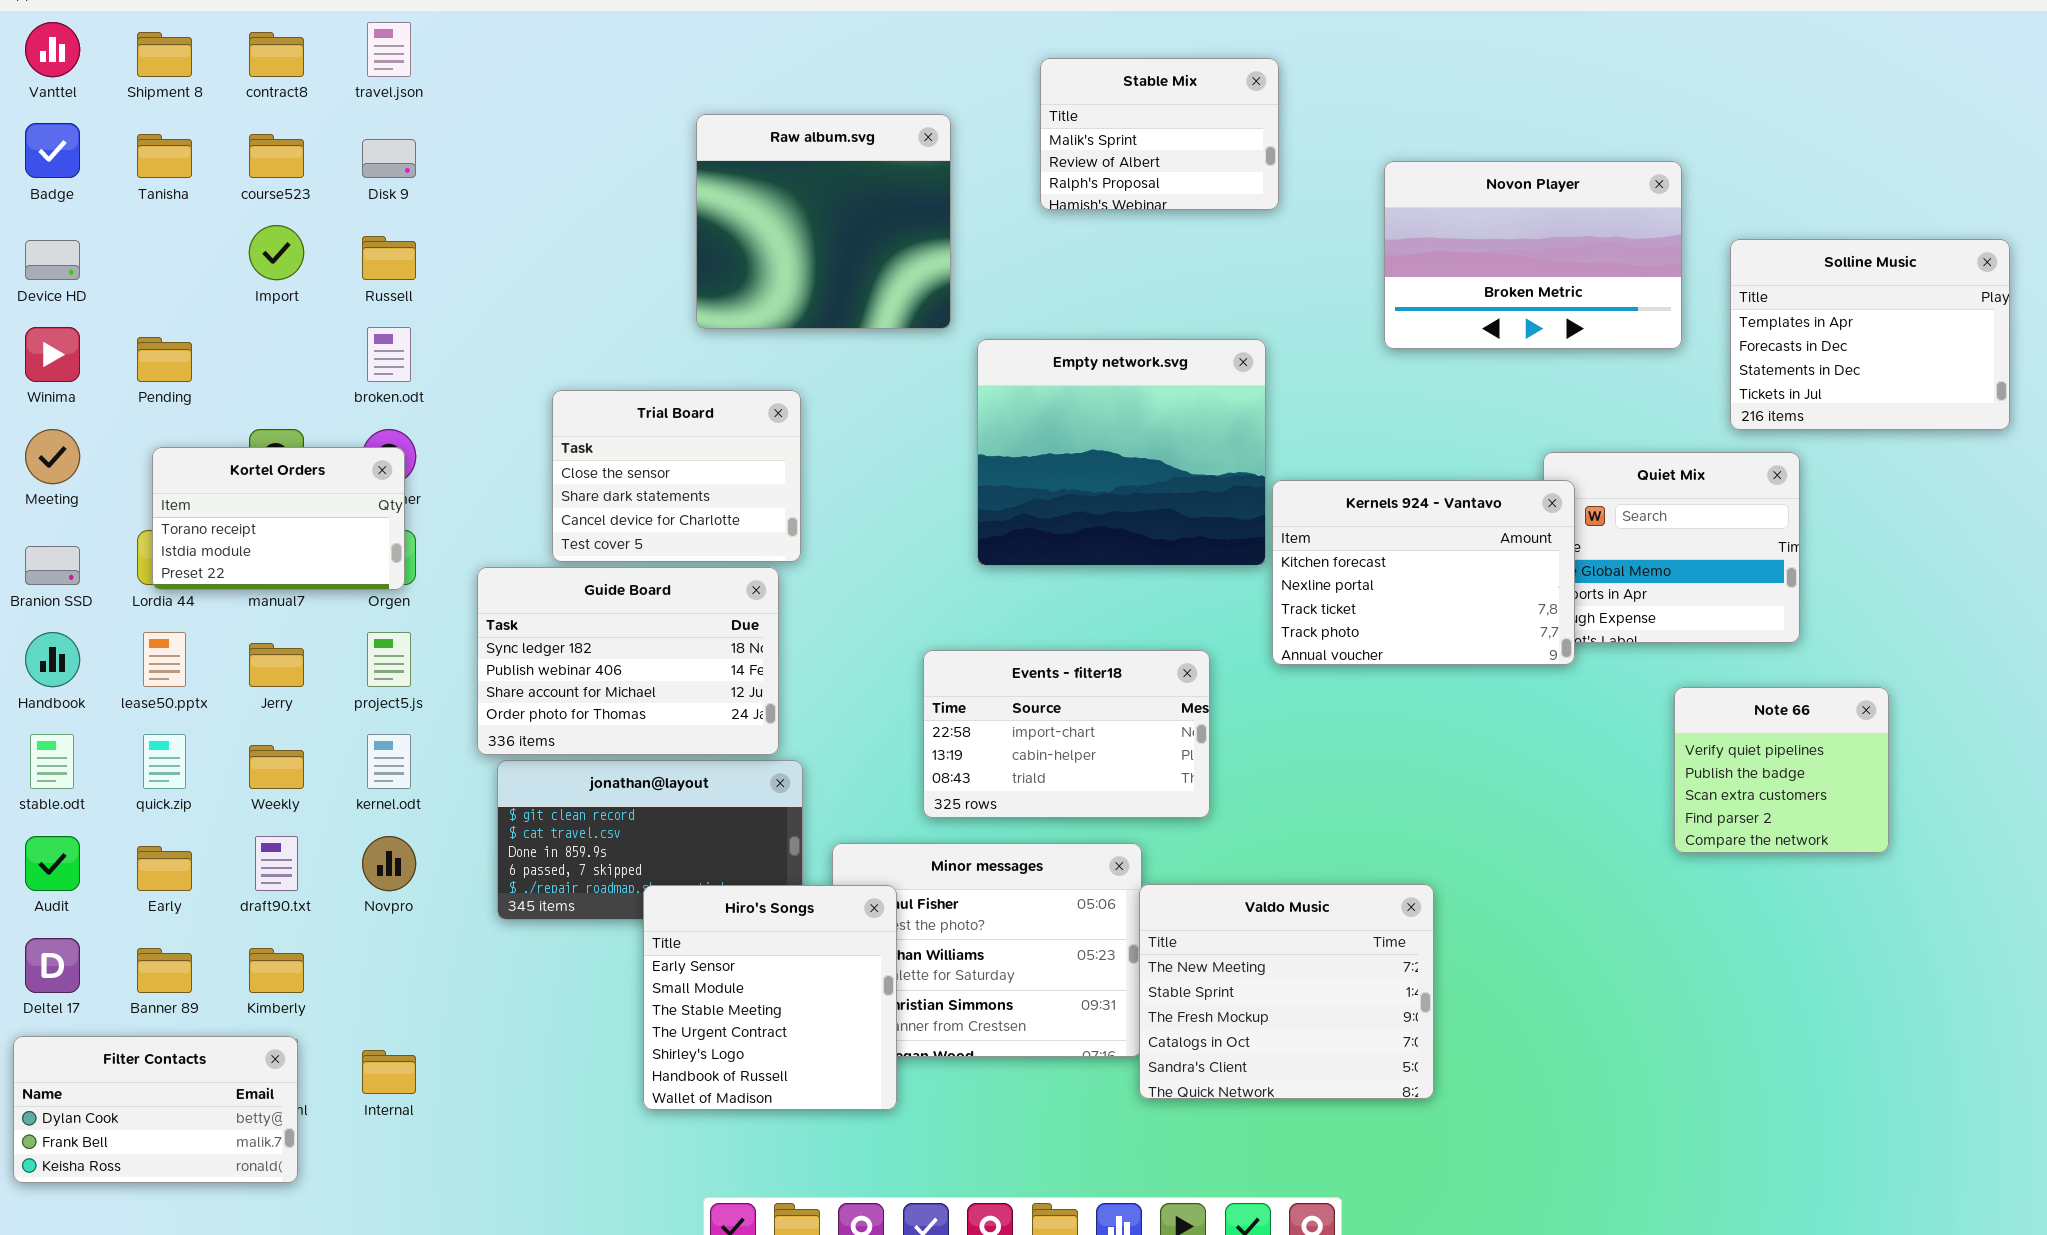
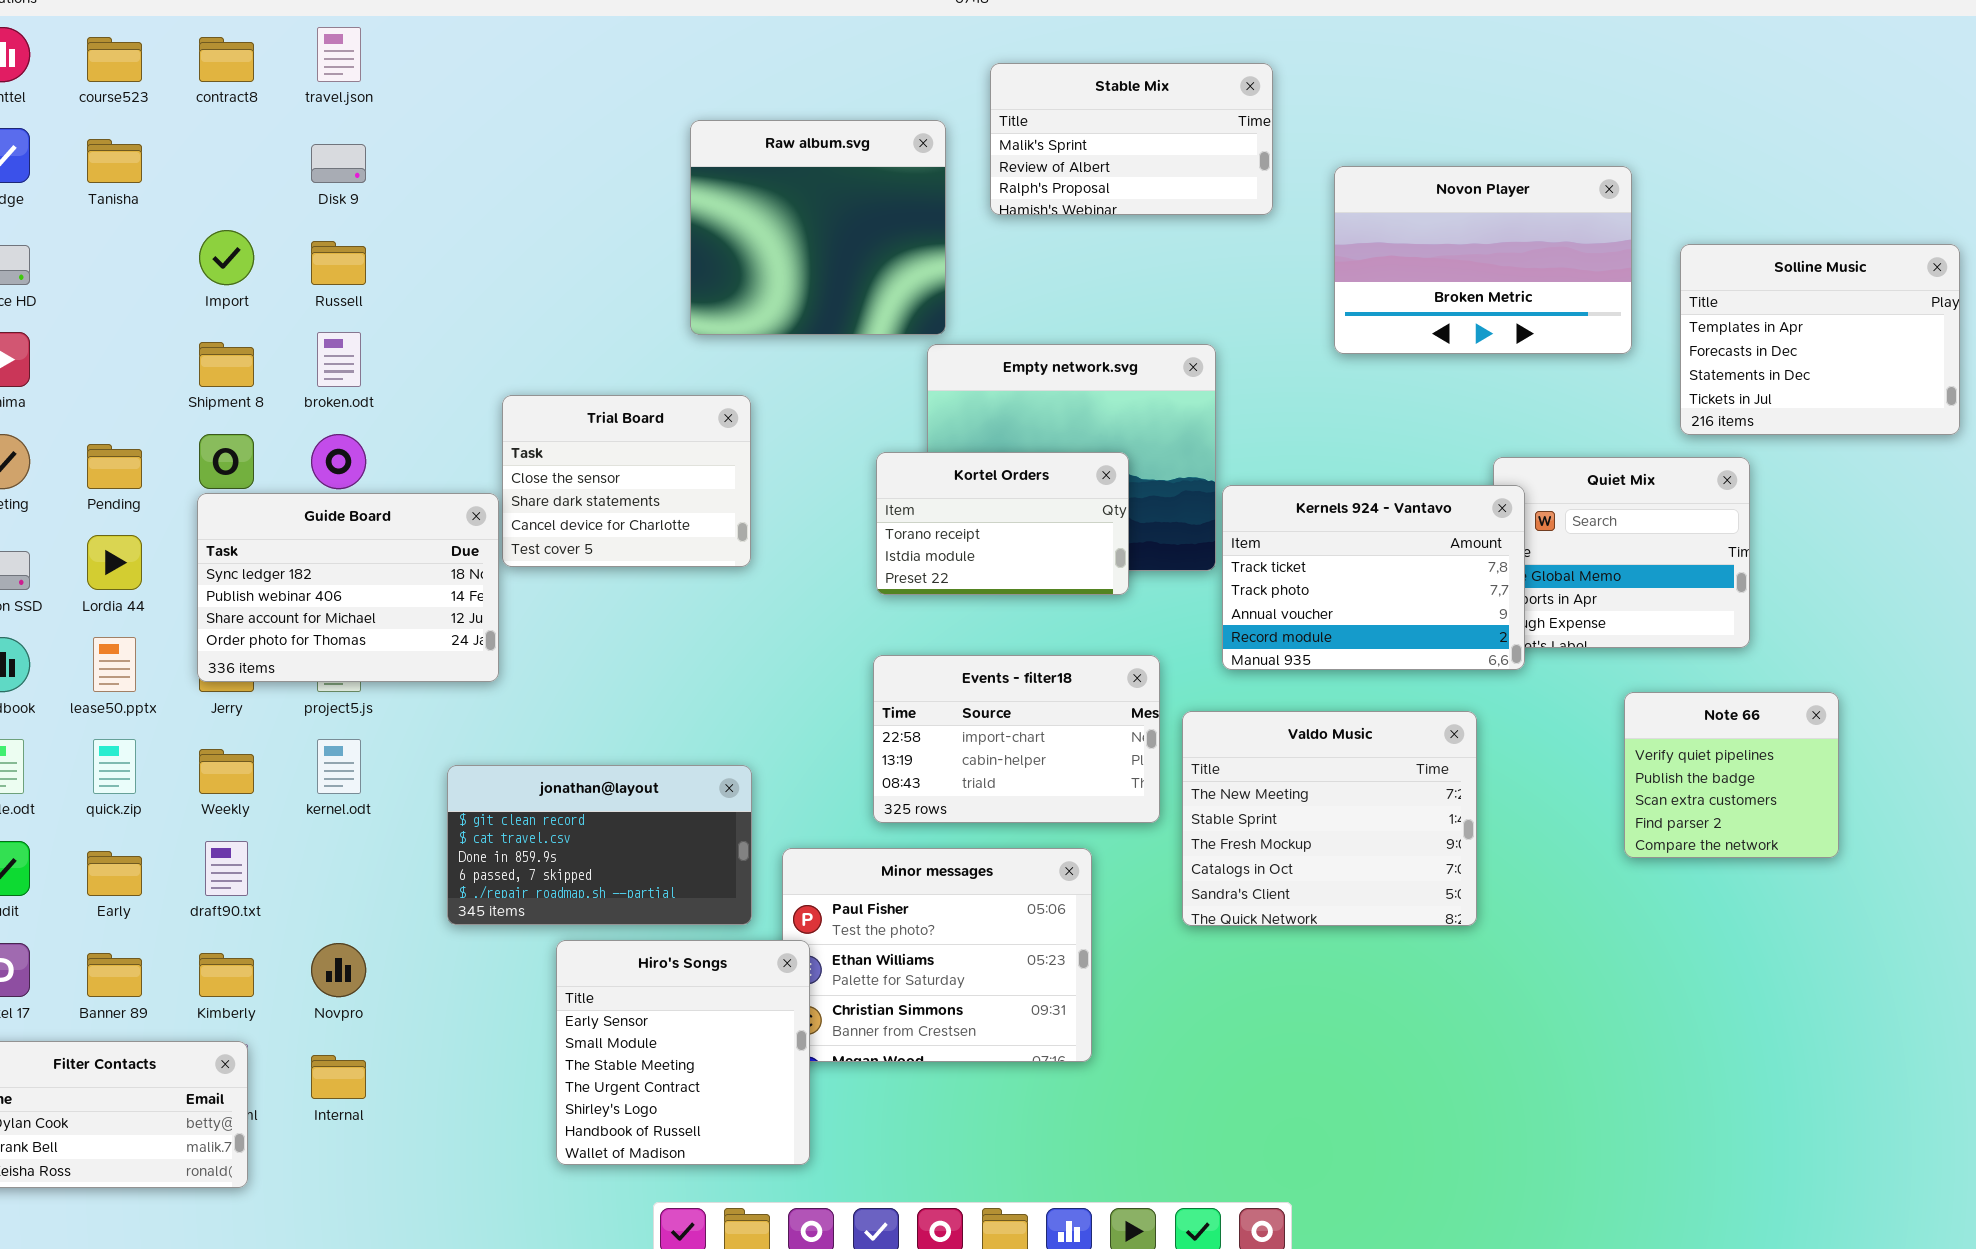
Shipment 8: [137,32,192,77] -> [199,342,254,387], moved
Stable Mix: [1040,58,1279,210] -> [990,63,1273,215], resized
Raw album.svg: [696,114,951,329] -> [690,120,946,335], moved
course523: [249,134,304,178] -> [87,37,142,82], moved
Pending: [137,337,192,382] -> [87,444,142,489], moved
Kortel Orders: [152,447,405,590] -> [876,452,1129,595], moved
Kernels 924 - Vantavo: [1272,480,1575,665] -> [1222,485,1525,670], scrolled down 2 rows
Guide Board: [477,567,779,755] -> [197,493,499,682], moved
Novpro: [362,836,416,891] -> [311,943,366,997], moved
Valdo Music: [1139,884,1434,1099] -> [1182,711,1477,926], moved
Hiro's Songs: [643,885,897,1110] -> [556,940,810,1165], moved

